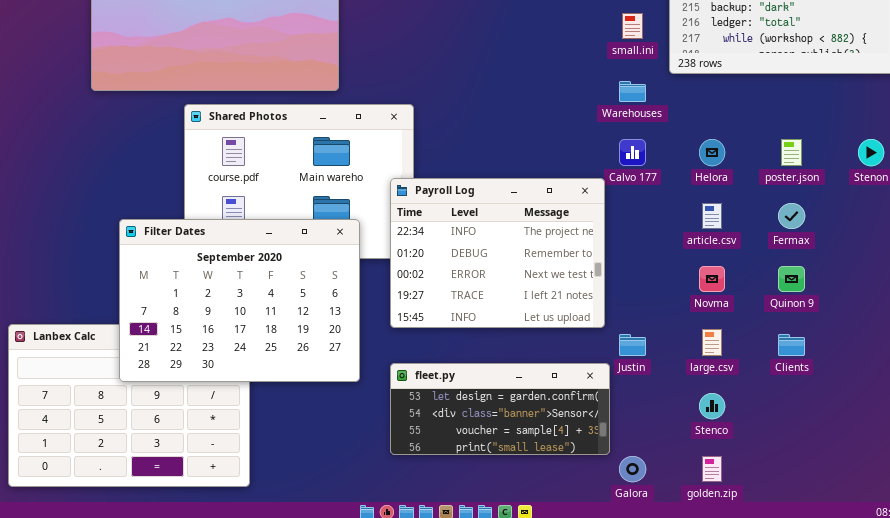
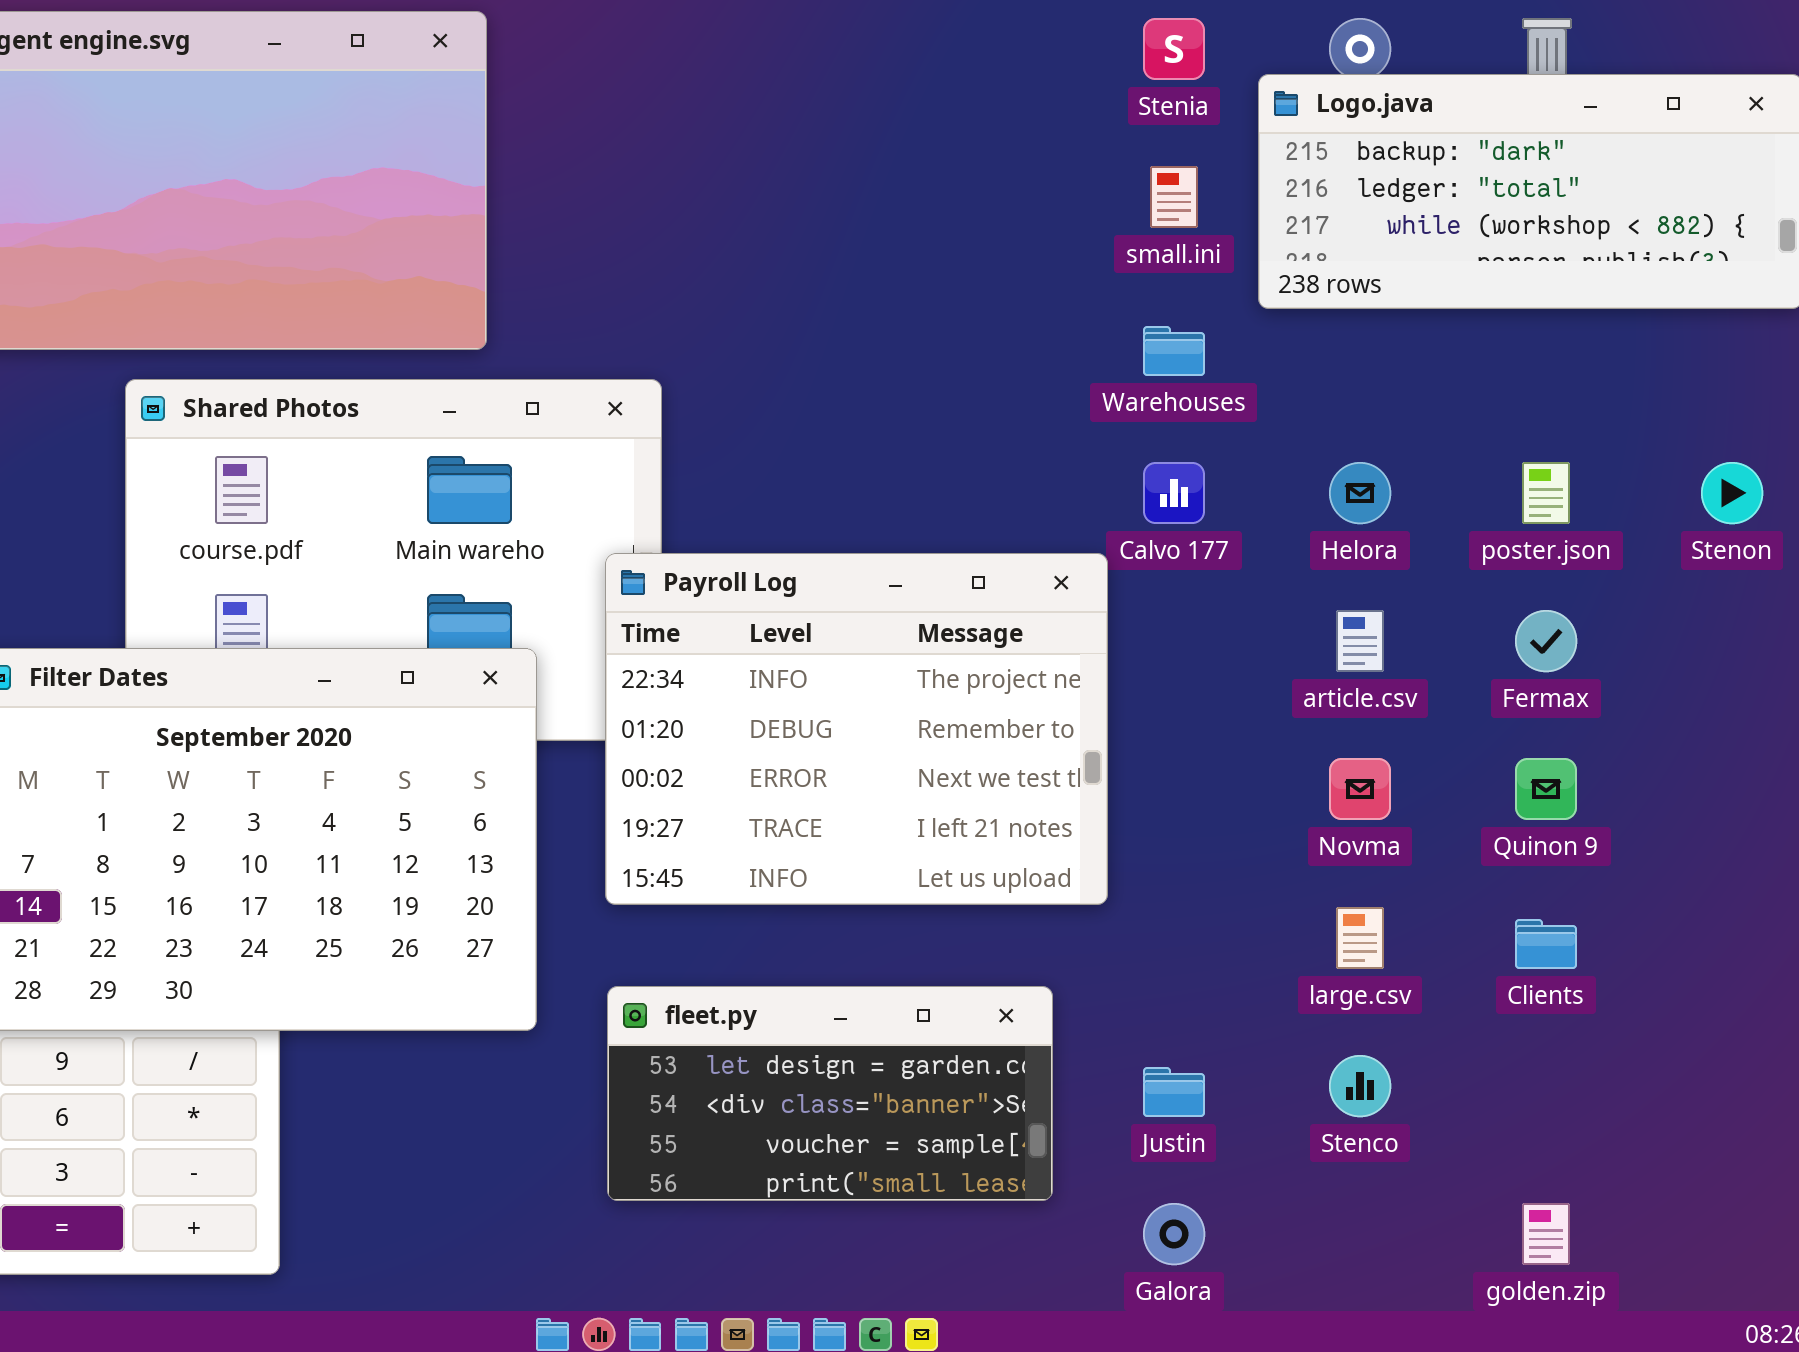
Justin: [619,334,646,356] -> [1143,1067,1205,1117], moved
fleet.py: [390,363,610,455] -> [607,986,1053,1201], resized
golden.zip: [702,456,722,482] -> [1522,1203,1570,1265], moved

